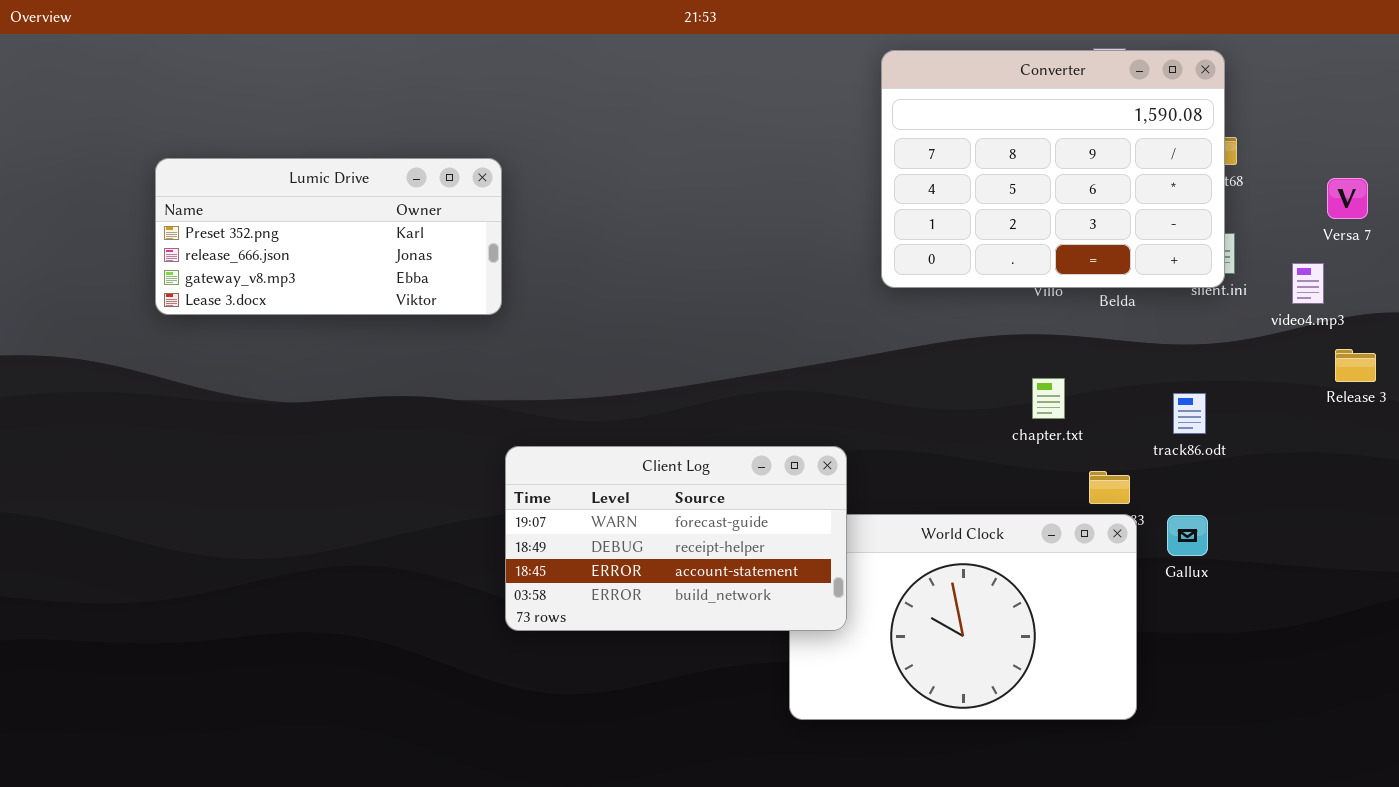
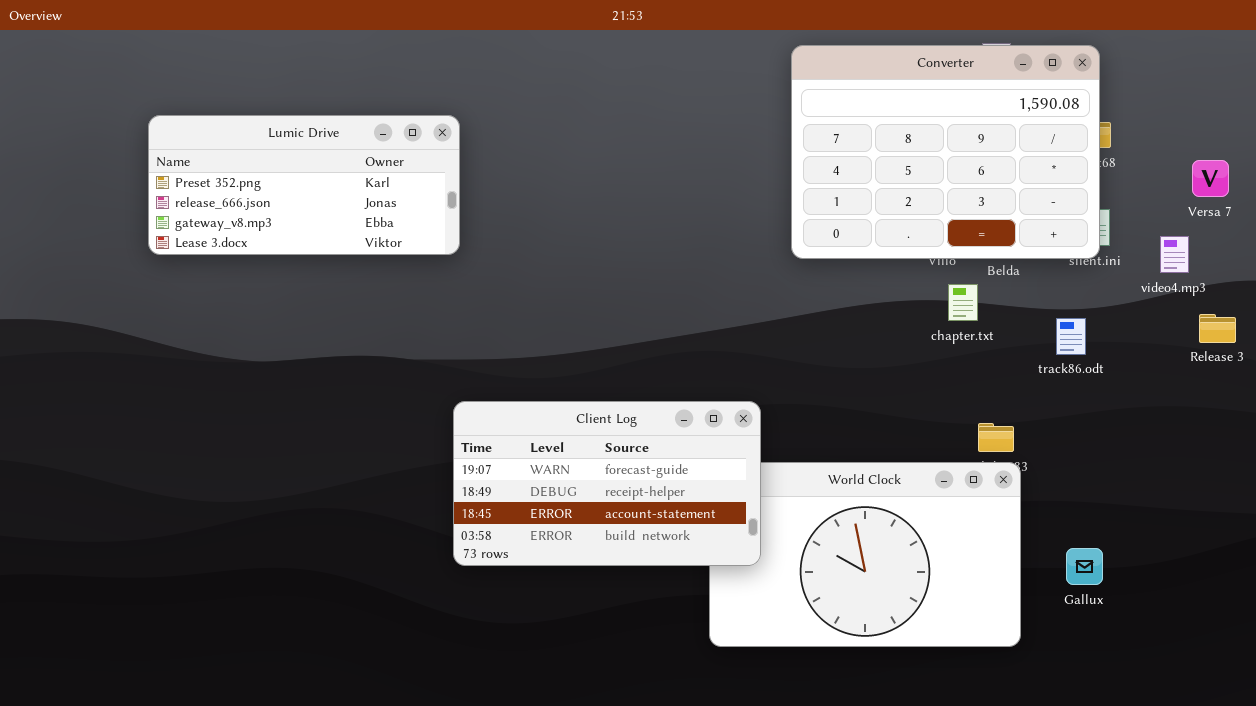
Lumic Drive: [155,158,502,315] -> [148,115,460,255], moved
chapter.txt: [1032,378,1065,419] -> [948,284,978,321], moved
track86.odt: [1173,393,1206,434] -> [1056,318,1086,355], moved
Gallux: [1167,515,1208,556] -> [1066,548,1103,585], moved

